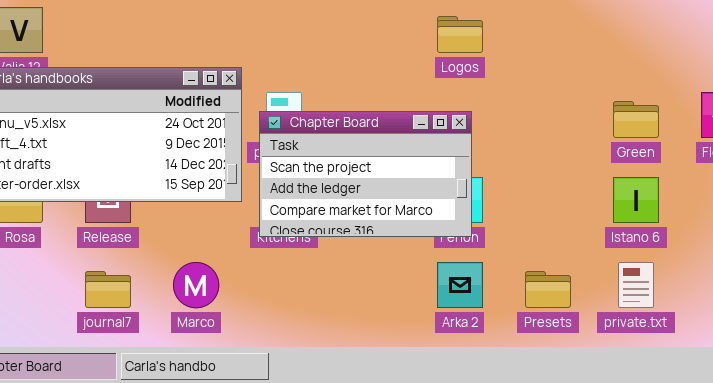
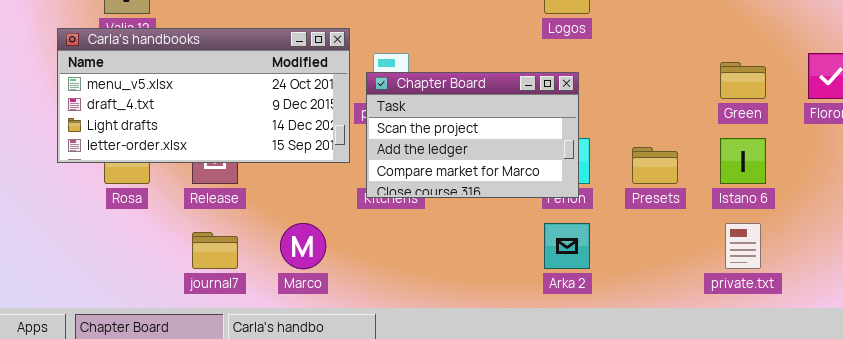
Presets: [525,271,571,308] -> [632,147,678,184], moved

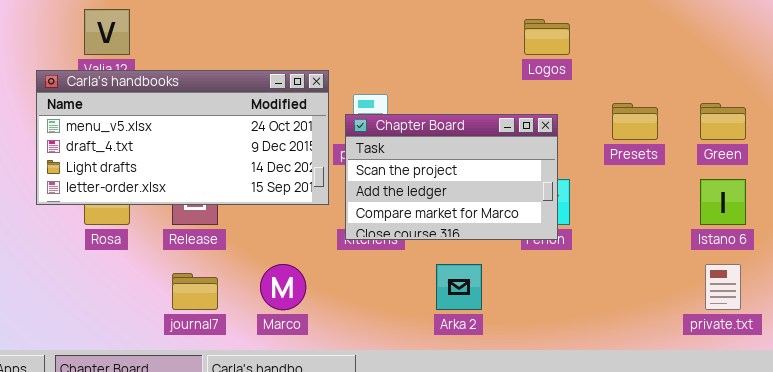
Presets: [632,147,678,184] -> [612,103,658,140], moved
Arka 2: [544,223,590,269] -> [436,264,482,310], moved

